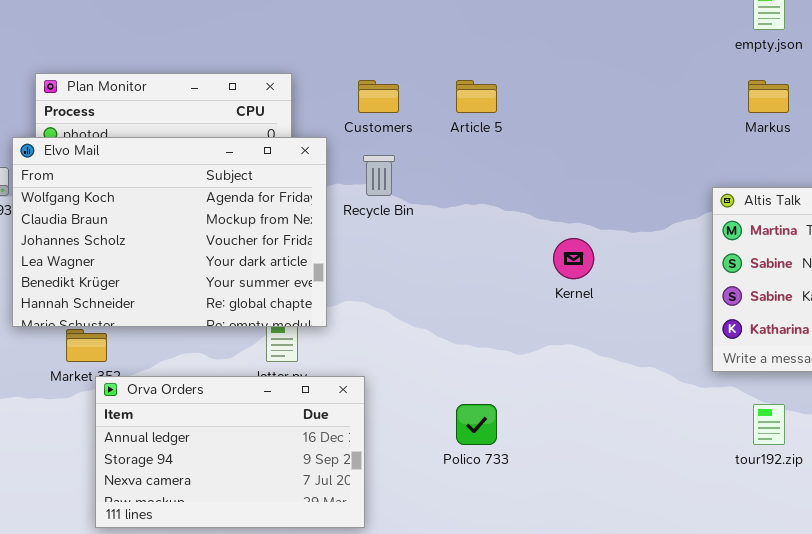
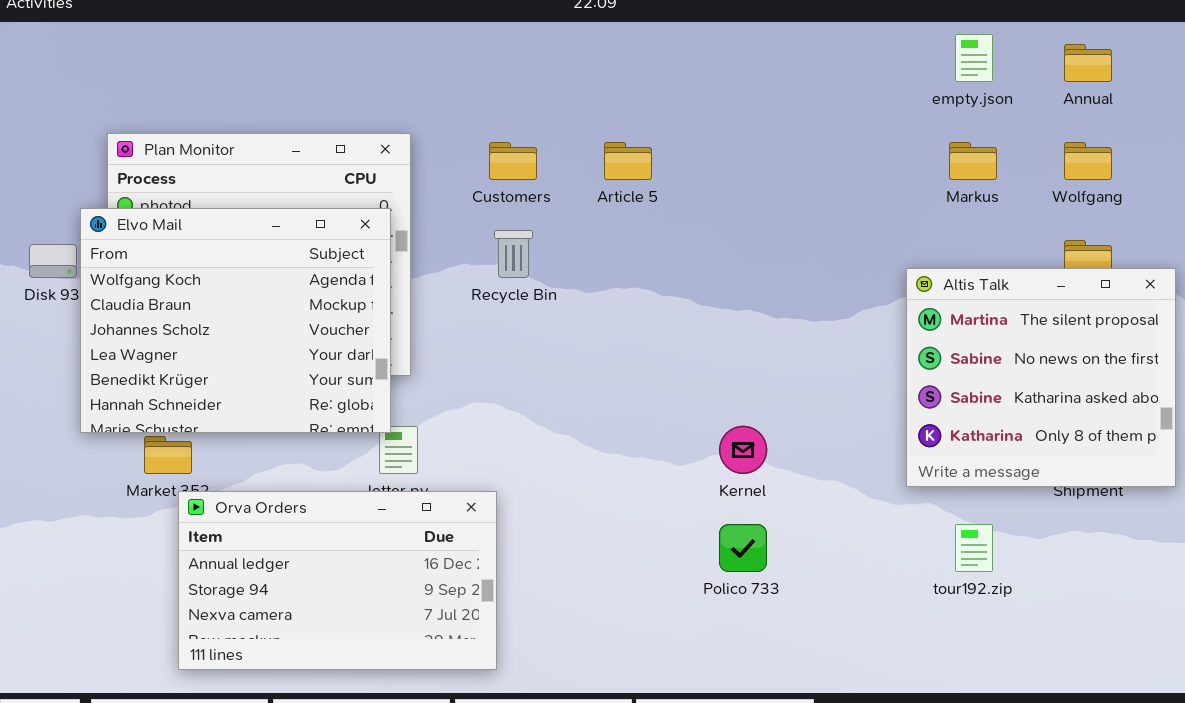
Elvo Mail: [12,137,327,327] -> [80,208,391,433], resized
Kernel: [553,238,594,279] -> [719,426,767,474], moved
Polico 733: [456,404,497,445] -> [719,524,767,572], moved

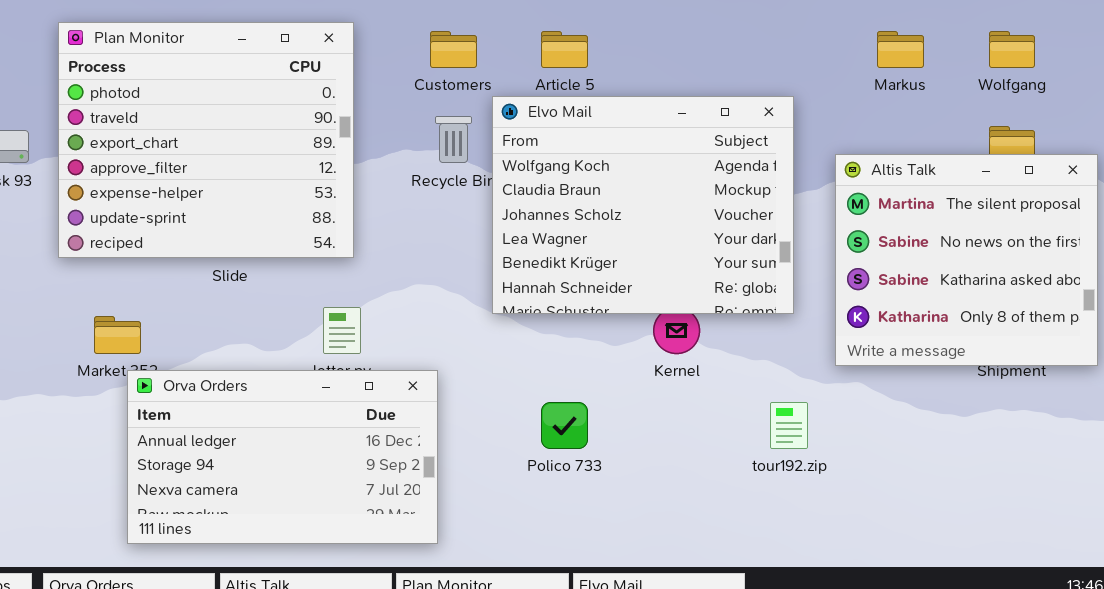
Elvo Mail: [80,208,391,433] -> [492,96,794,314], moved
Polico 733: [719,524,767,572] -> [541,402,588,449], moved
tour192.zip: [955,524,993,572] -> [770,402,808,449], moved

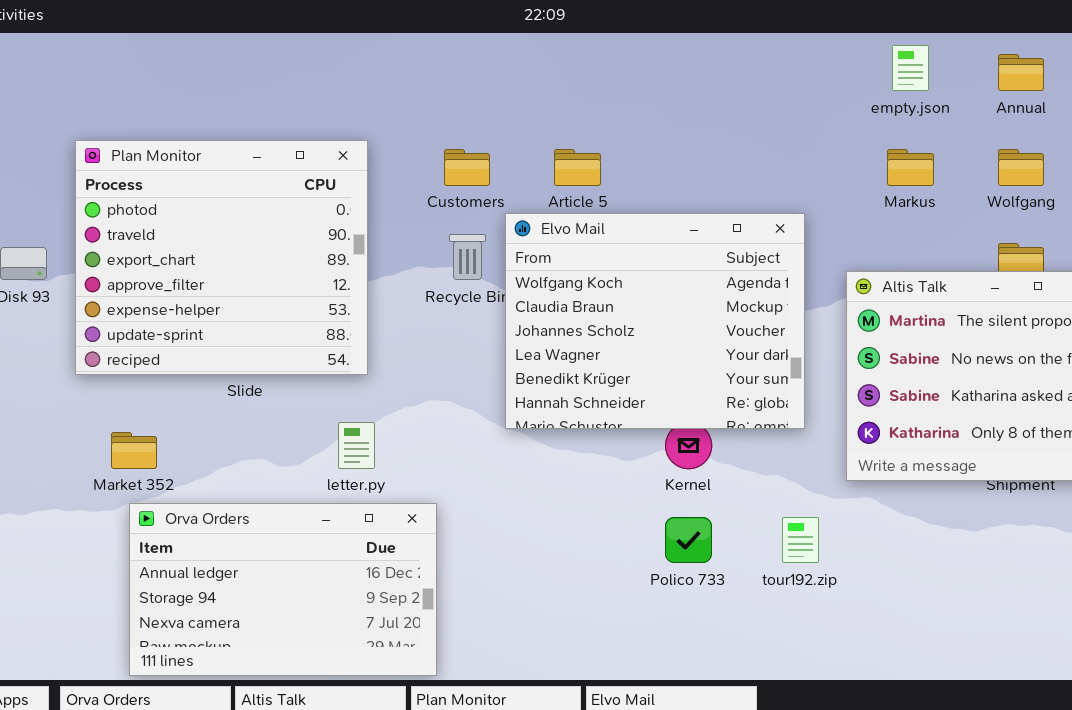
Orva Orders: [127,370,438,544] -> [129,503,437,676], moved
Polico 733: [541,402,588,449] -> [665,517,712,563], moved

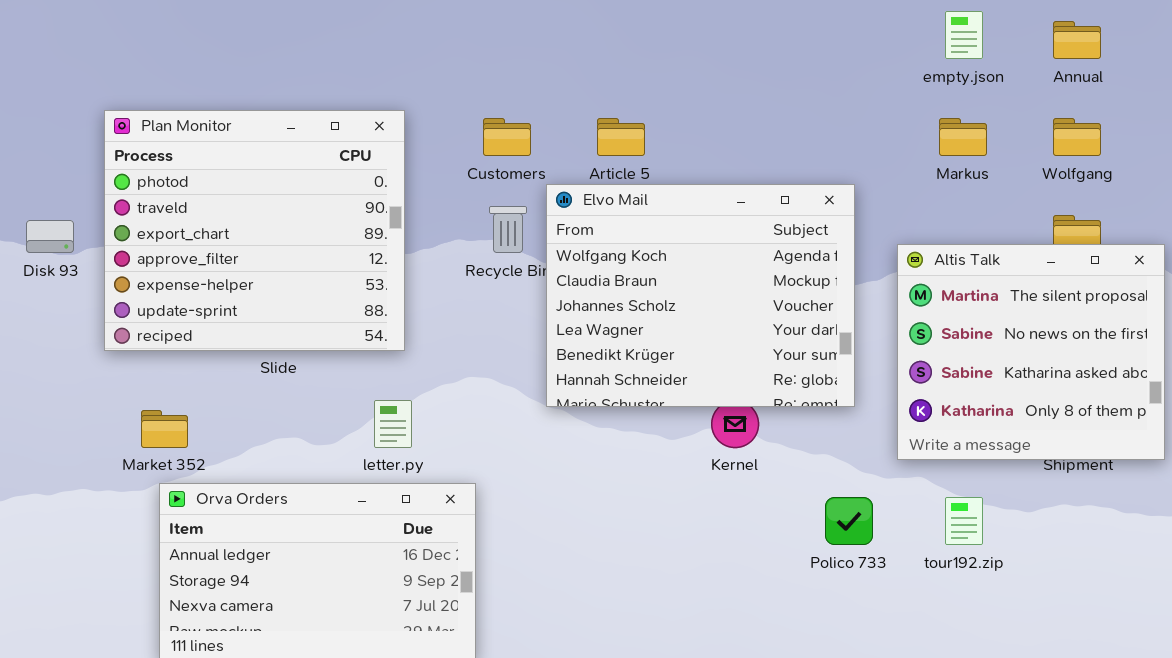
Polico 733: [665,517,712,563] -> [825,497,873,545], moved
tour192.zip: [782,517,819,563] -> [945,497,983,545], moved

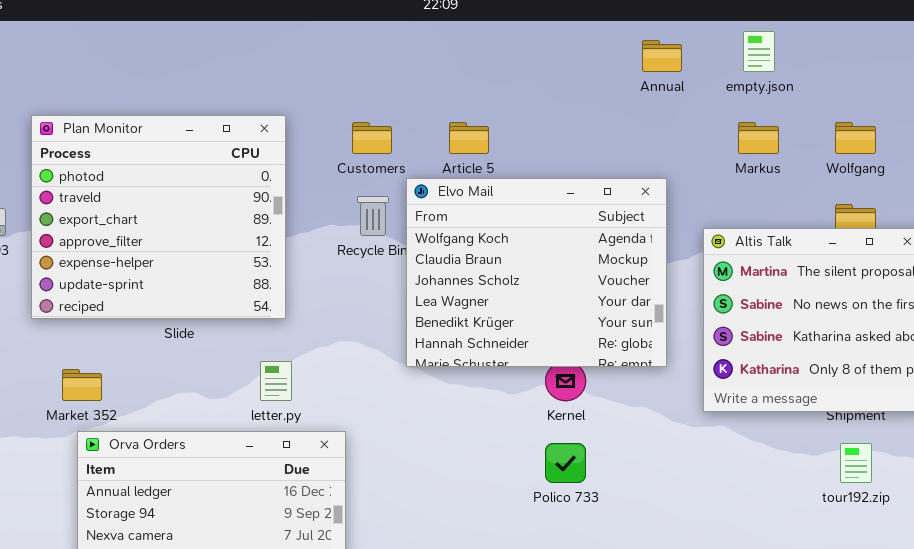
Annual: [1053,21,1101,59] -> [642,40,682,72], moved
Polico 733: [825,497,873,545] -> [545,443,586,483], moved
tour192.zip: [945,497,983,545] -> [840,443,872,483], moved

